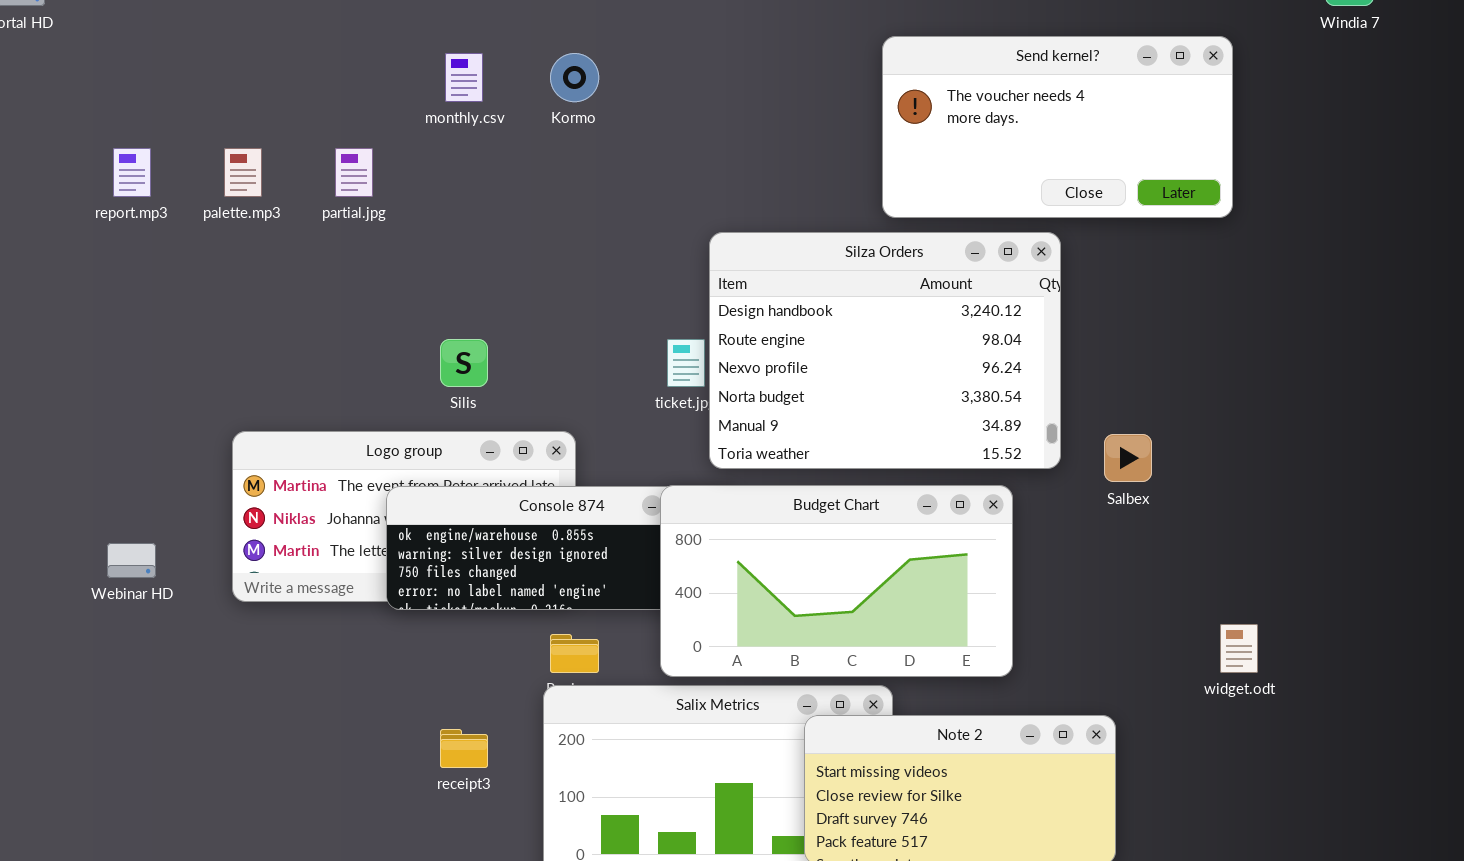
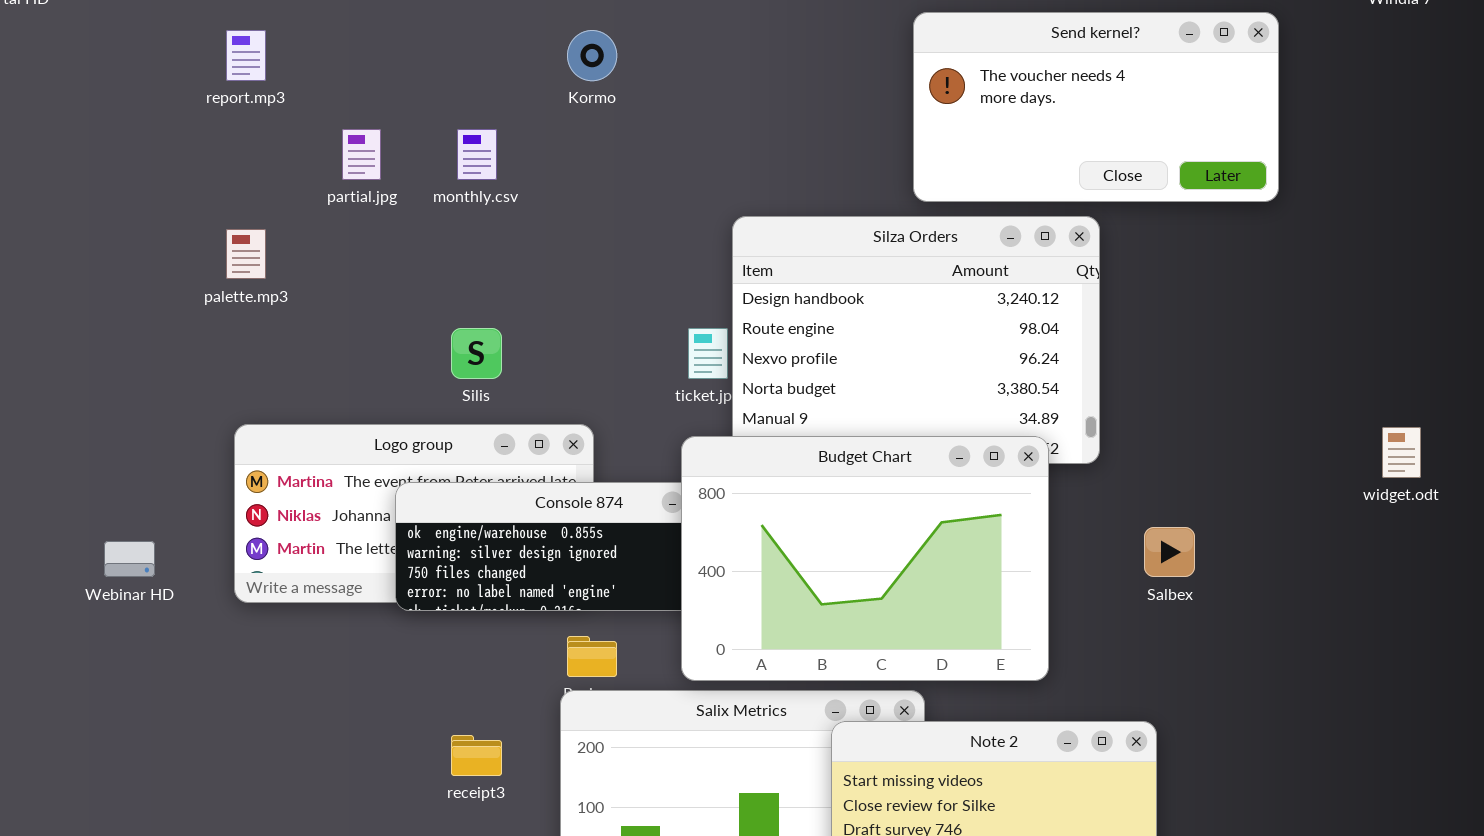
monthly.csv: [445,53,483,102] -> [457,129,497,180], moved
report.mp3: [113,148,151,197] -> [226,30,266,81], moved
palette.mp3: [224,148,262,197] -> [226,229,266,279], moved
Salbex: [1104,434,1152,482] -> [1144,527,1195,577], moved
Budget Chart: [660,485,1013,677] -> [681,436,1049,681], resized
widget.odt: [1220,624,1258,673] -> [1382,427,1421,478], moved

